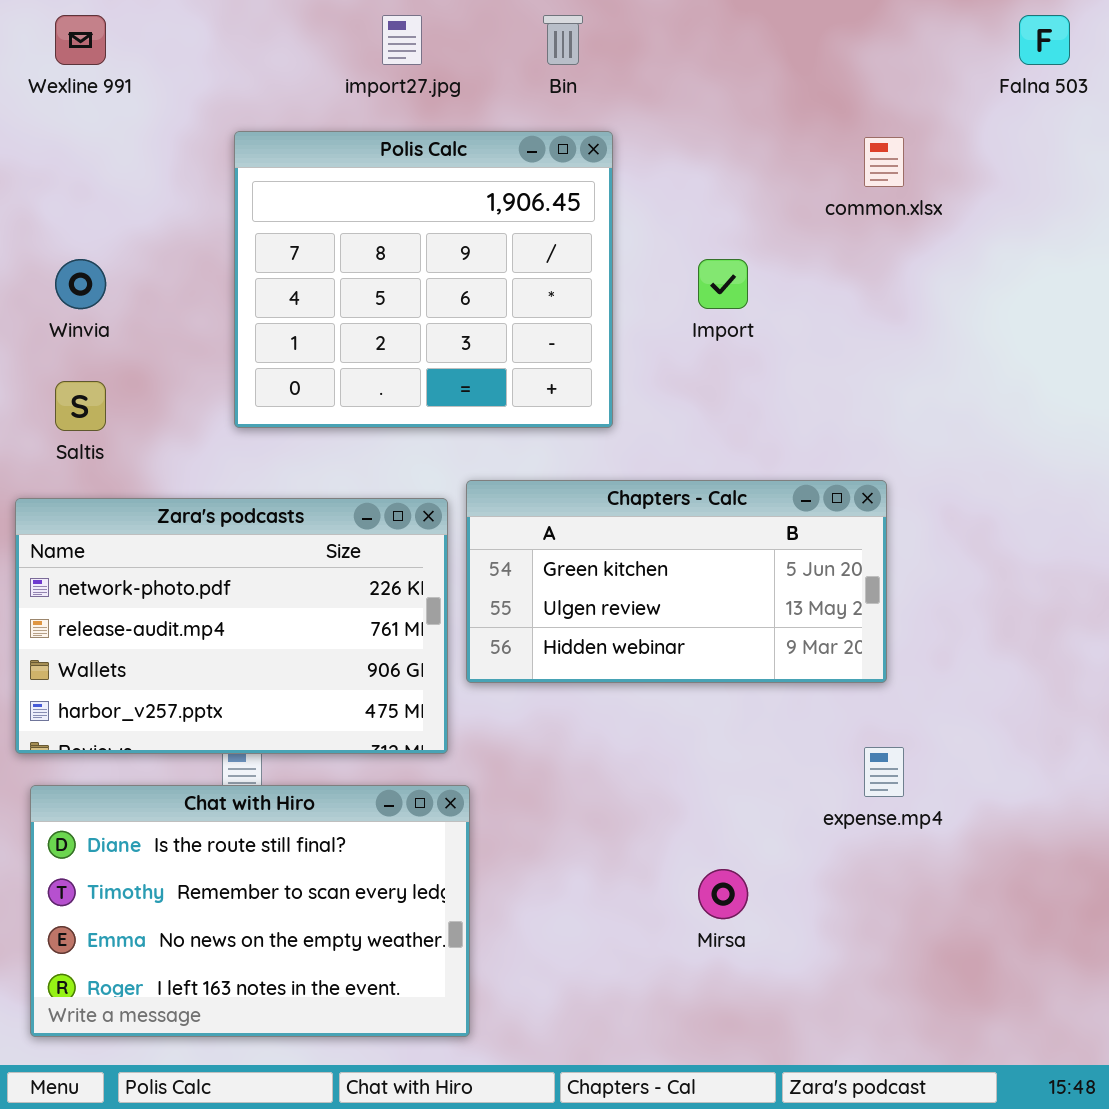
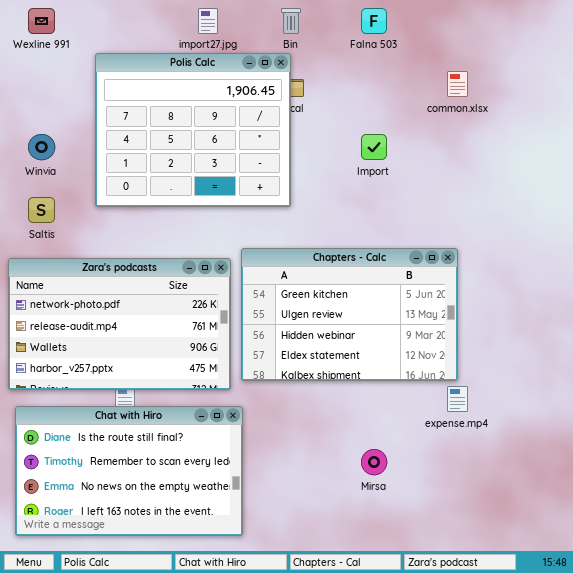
Falna 503: [1019,15,1070,65] -> [361,8,387,34], moved
Polis Calc: [234,131,613,428] -> [95,53,291,207], moved
Chapters - Calc: [466,480,887,683] -> [241,248,458,381], resized

